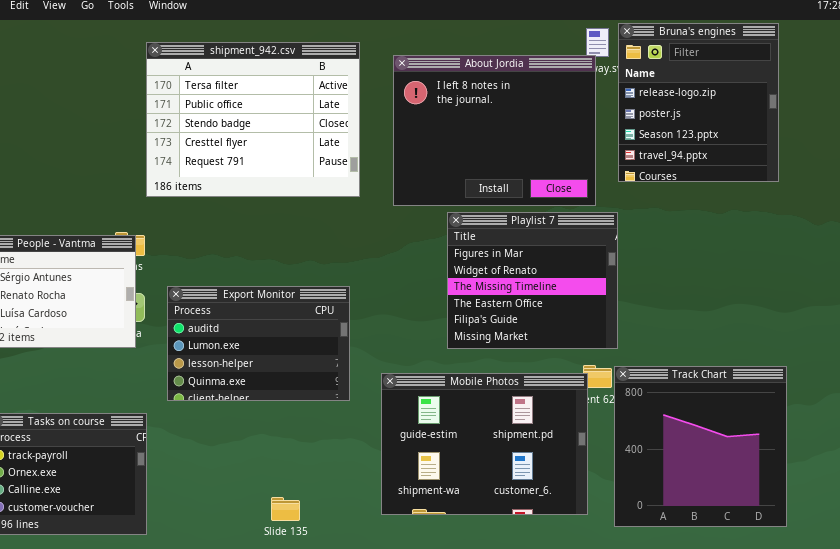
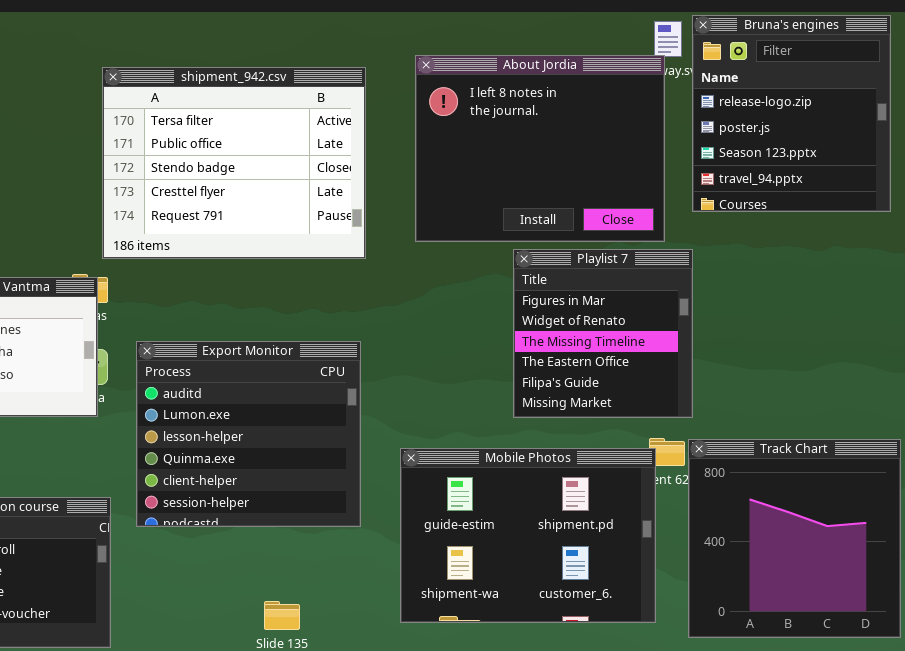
shipment_942.csv: [146,42,360,197] -> [102,67,366,259], moved
Playlist 7: [447,212,618,349] -> [513,249,693,418], resized
Export Monitor: [167,286,350,401] -> [136,341,361,527], resized

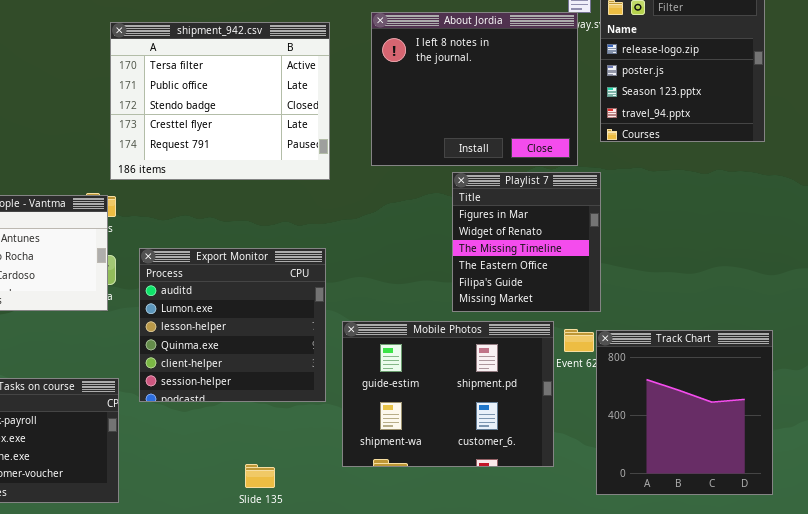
Mobile Photos: [400,448,656,623] -> [342,321,554,467], moved

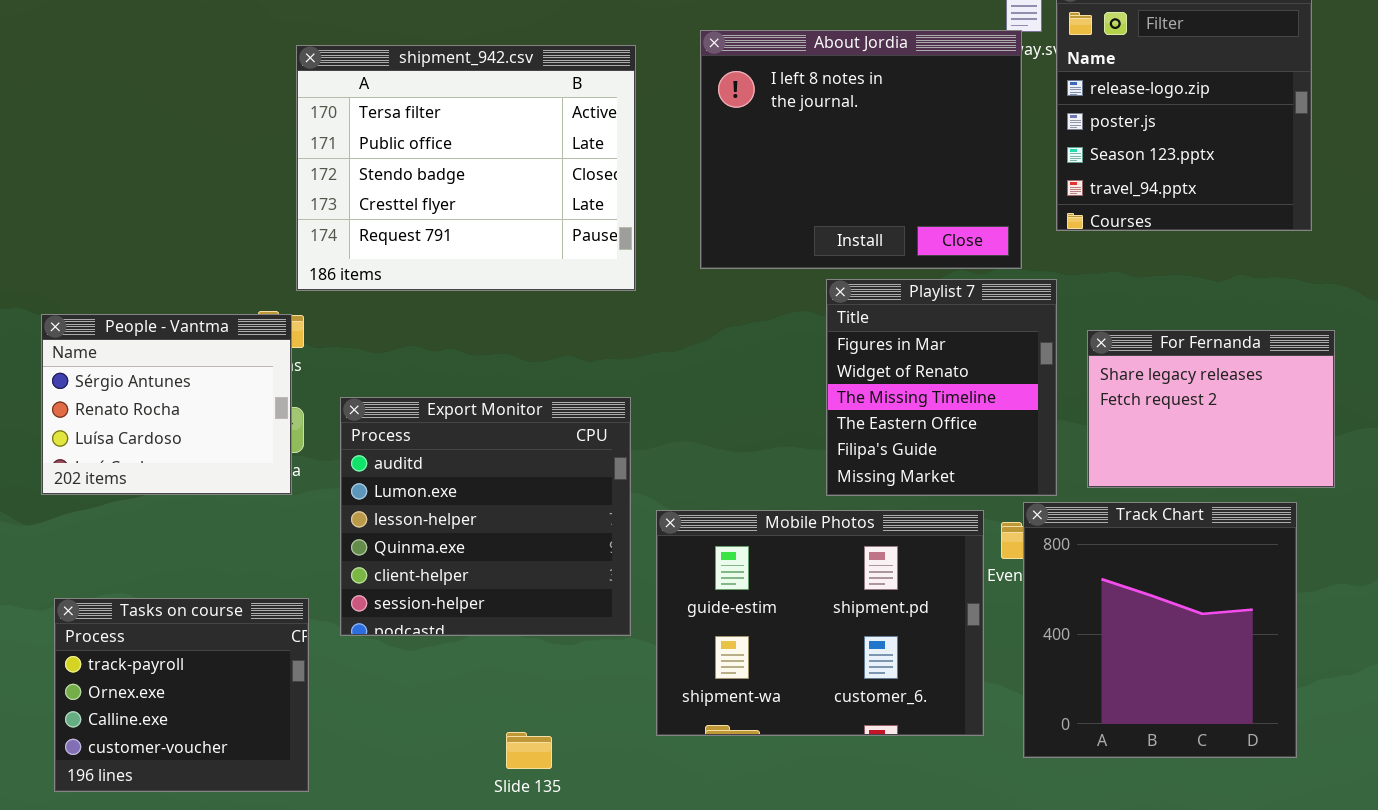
For Fernanda: none -> [1087,330,1335,488], opened
Track Chart: [596,330,773,495] -> [1023,502,1297,758], moved

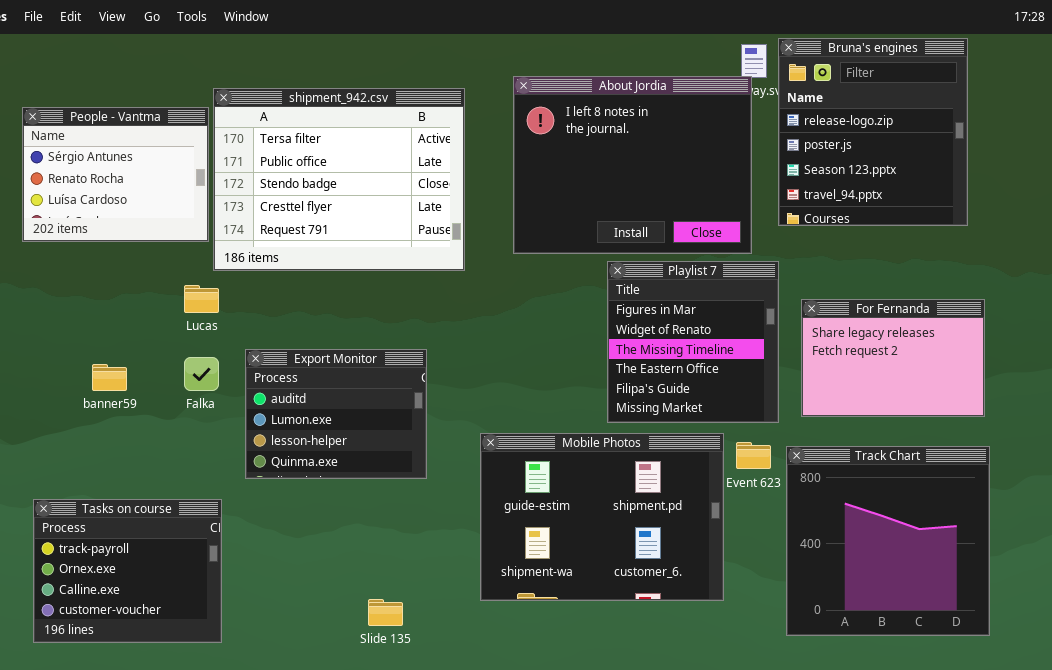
People - Vantma: [41,314,292,495] -> [22,107,209,242], moved
Export Monitor: [340,397,631,636] -> [245,349,427,479], resized
Track Chart: [1023,502,1297,758] -> [786,446,990,636], moved

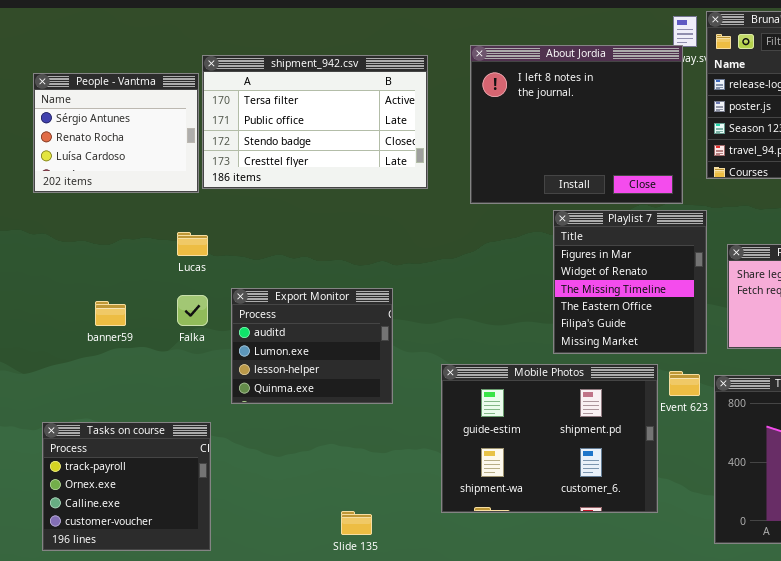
shipment_942.csv: [213,88,465,271] -> [202,55,428,189], resized

